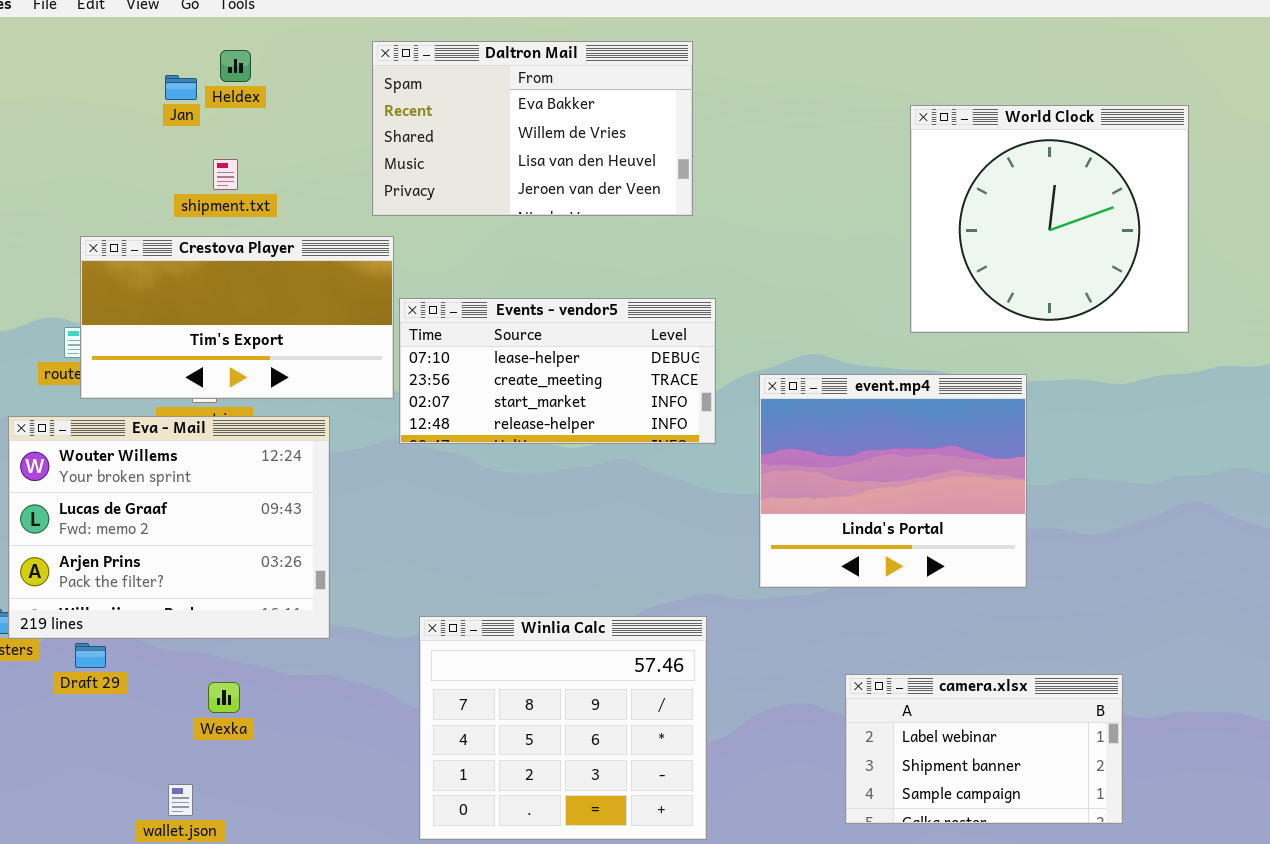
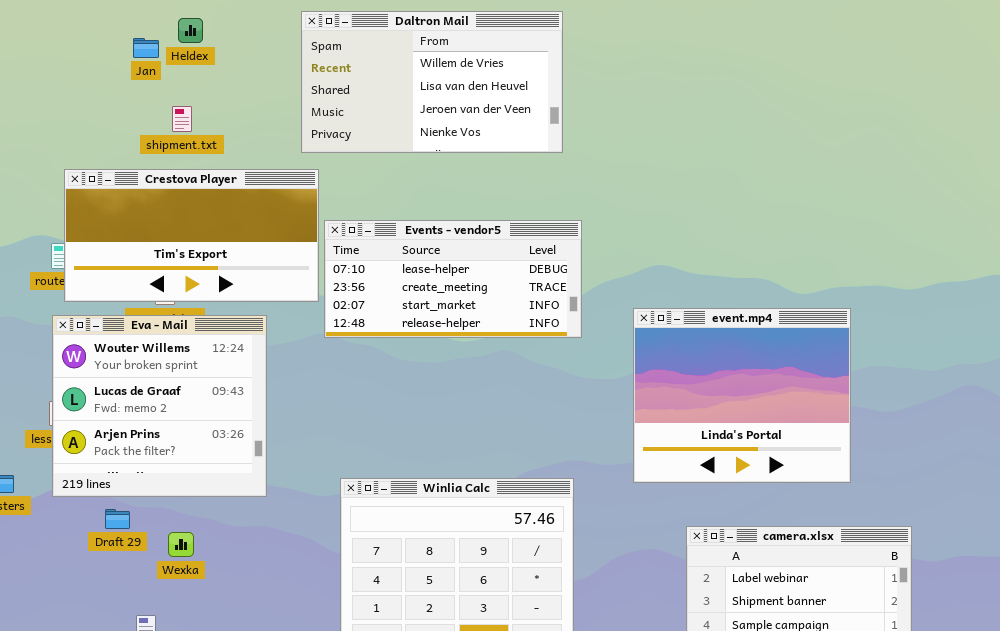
Daltron Mail: [372,41,693,216] -> [301,11,563,153], scrolled down 1 row
World Clock: [910,105,1189,333] -> none, closed
event.mp4: [759,374,1027,588] -> [633,308,851,483], moved
Eva - Mail: [8,416,330,639] -> [52,315,267,497], resized
Draft 29: [75,643,106,668] -> [105,509,130,529], moved

